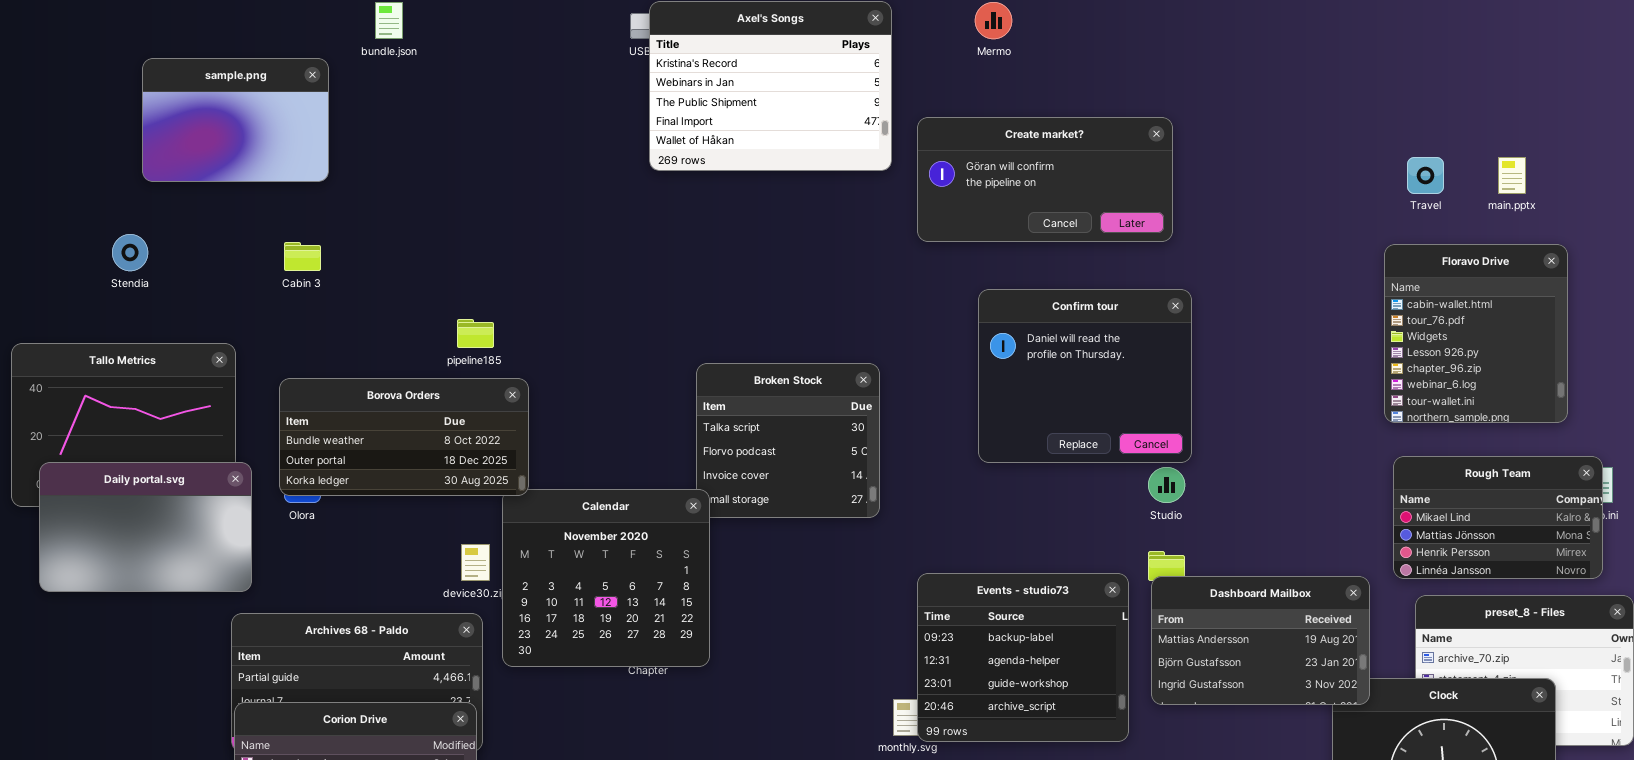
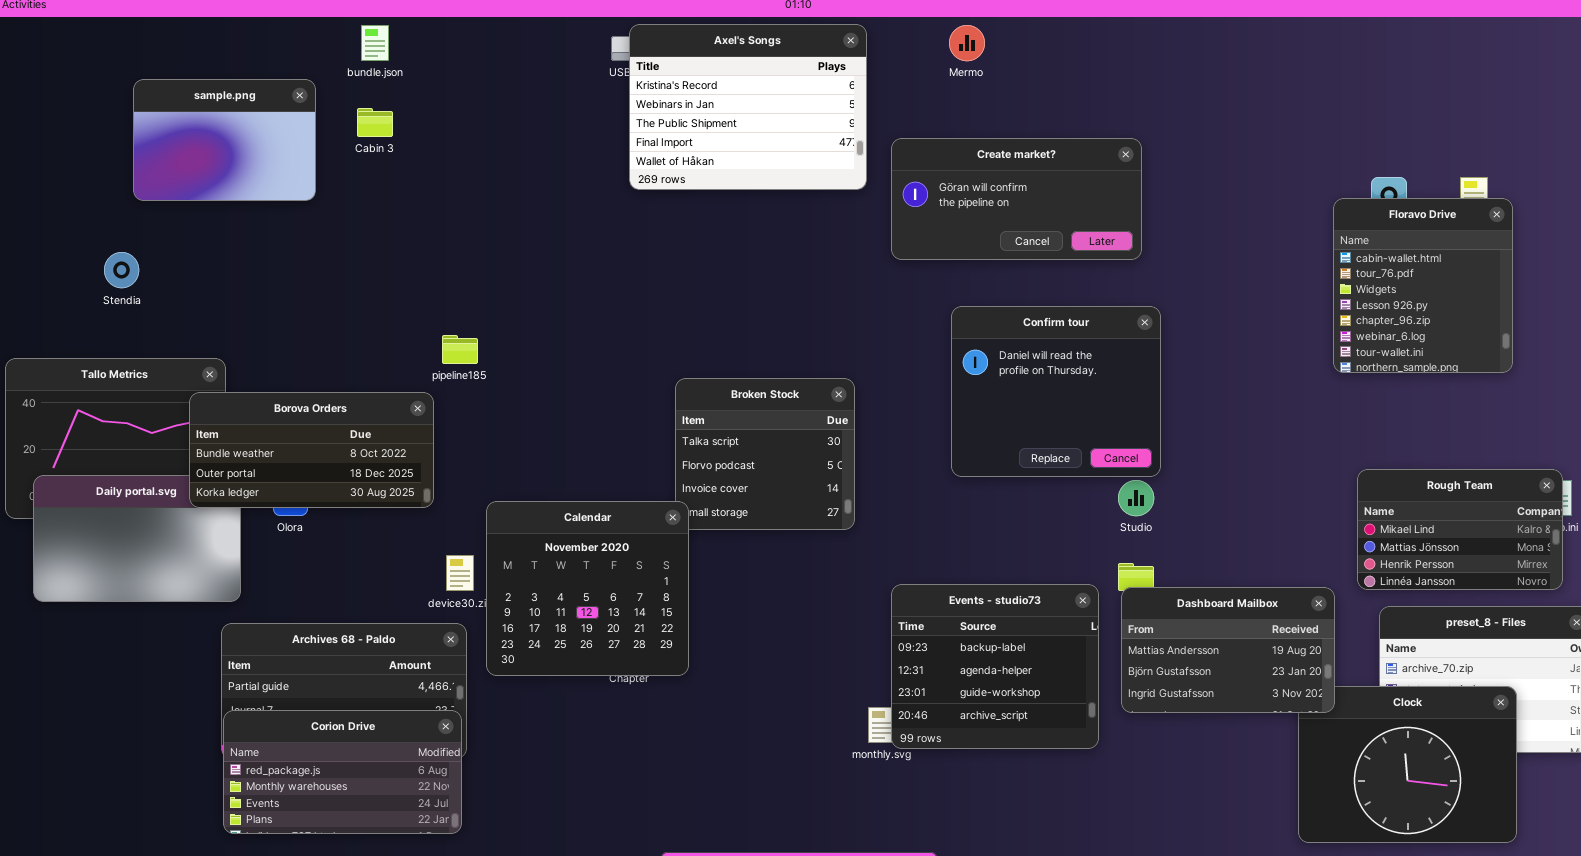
Cabin 3: [284,242,321,271] -> [357,108,393,137], moved
Floravo Drive: [1384,244,1568,423] -> [1333,198,1513,373], moved
Borova Orders: [279,378,529,496] -> [189,392,434,508], moved

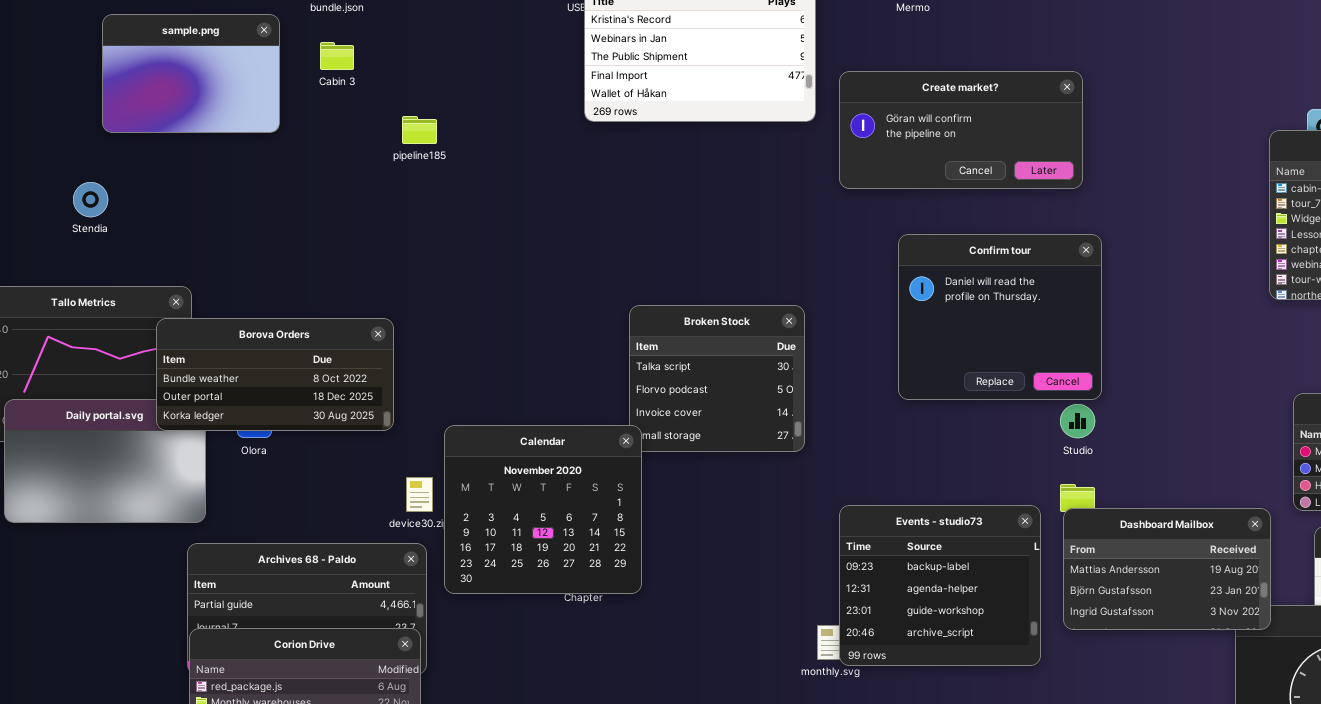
pipeline185: [442,335,478,364] -> [402,116,437,144], moved

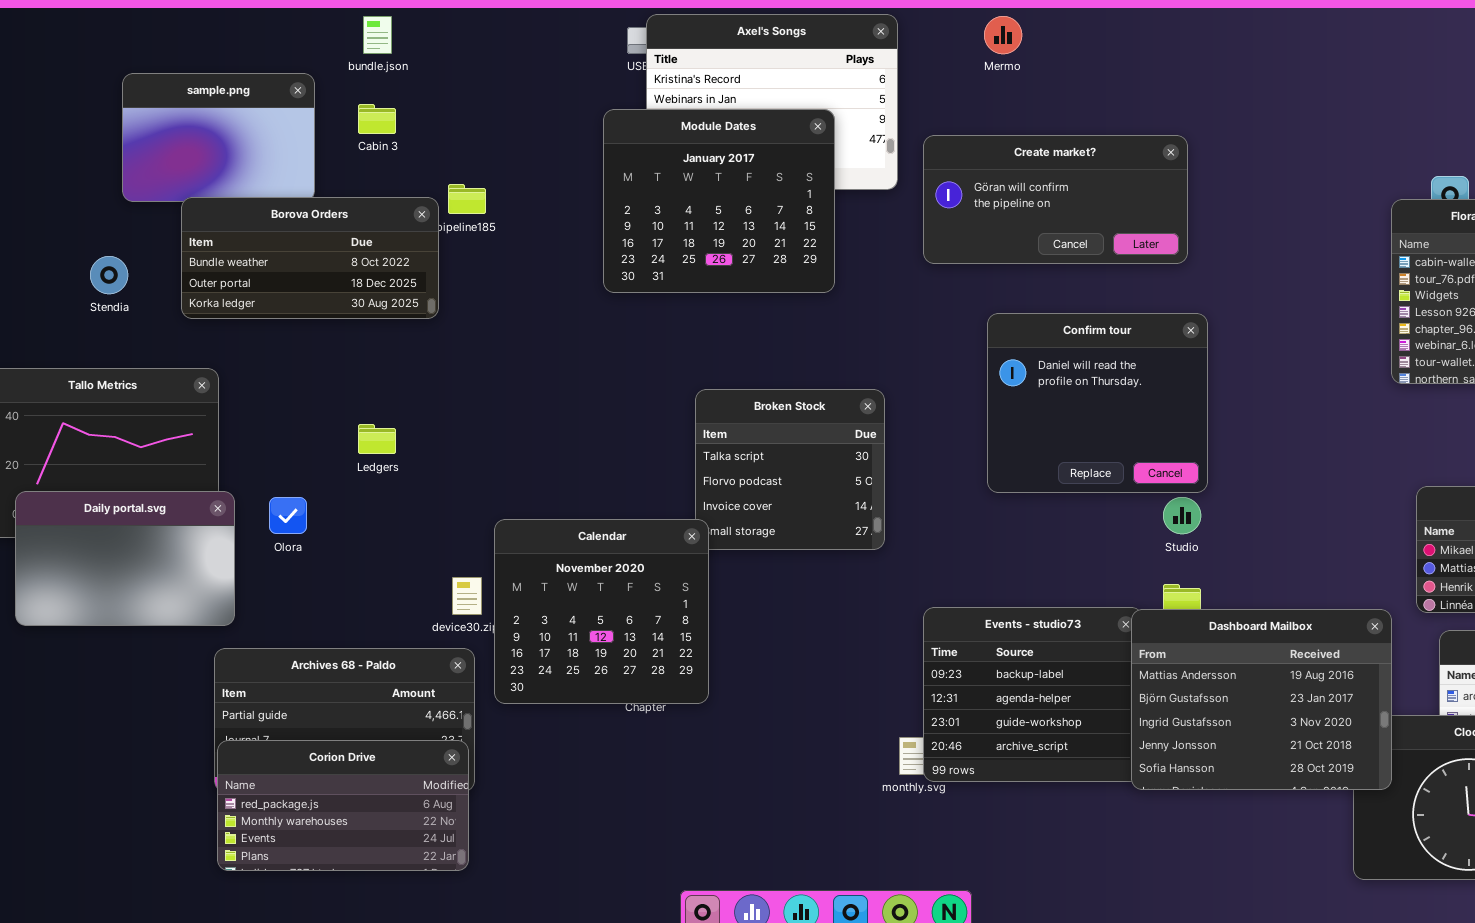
Module Dates: none -> [603,109,835,293], opened
Borova Orders: [156,318,394,431] -> [181,197,439,319], moved
Dashboard Mailbox: [1063,508,1271,630] -> [1131,609,1392,790], resized

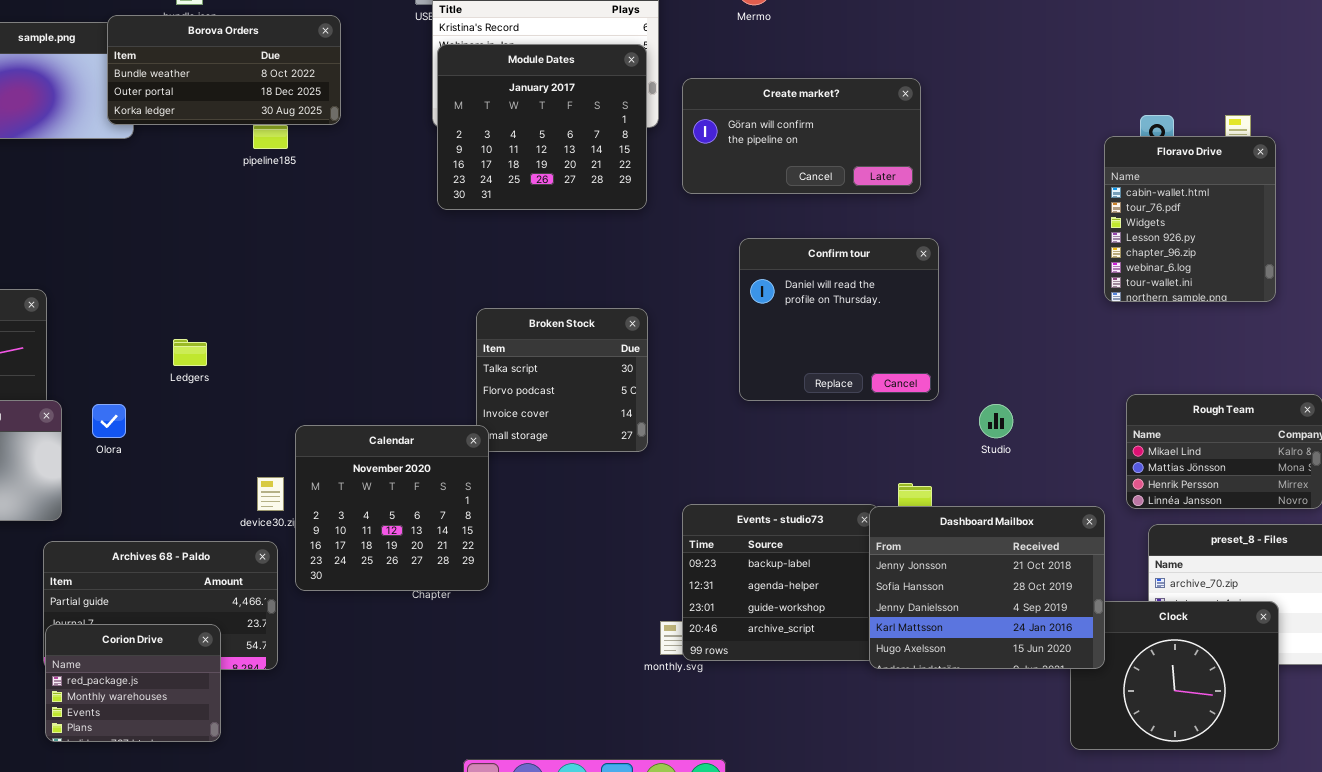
Module Dates: [603,109,835,293] -> [437,44,647,210], moved
Borova Orders: [181,197,439,319] -> [107,15,341,125], moved
Studio: [1163,497,1201,534] -> [979,404,1013,438], moved
Dashboard Mailbox: [1131,609,1392,790] -> [869,506,1105,669], scrolled down 3 rows
Corion Drive: [217,740,469,871] -> [45,624,221,742], resized

